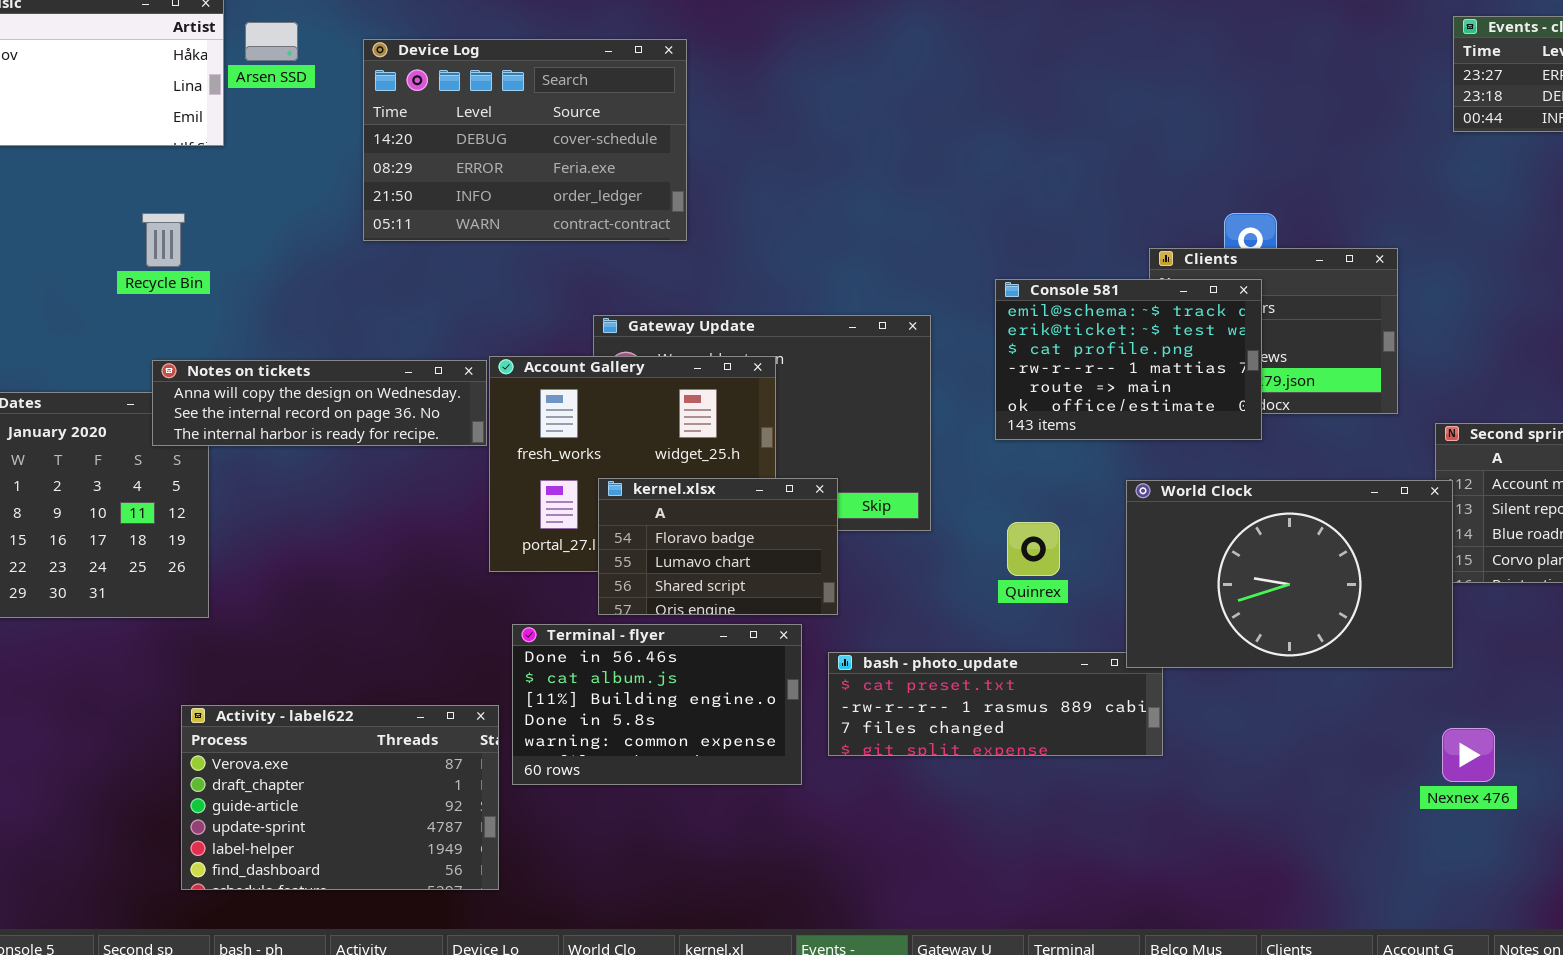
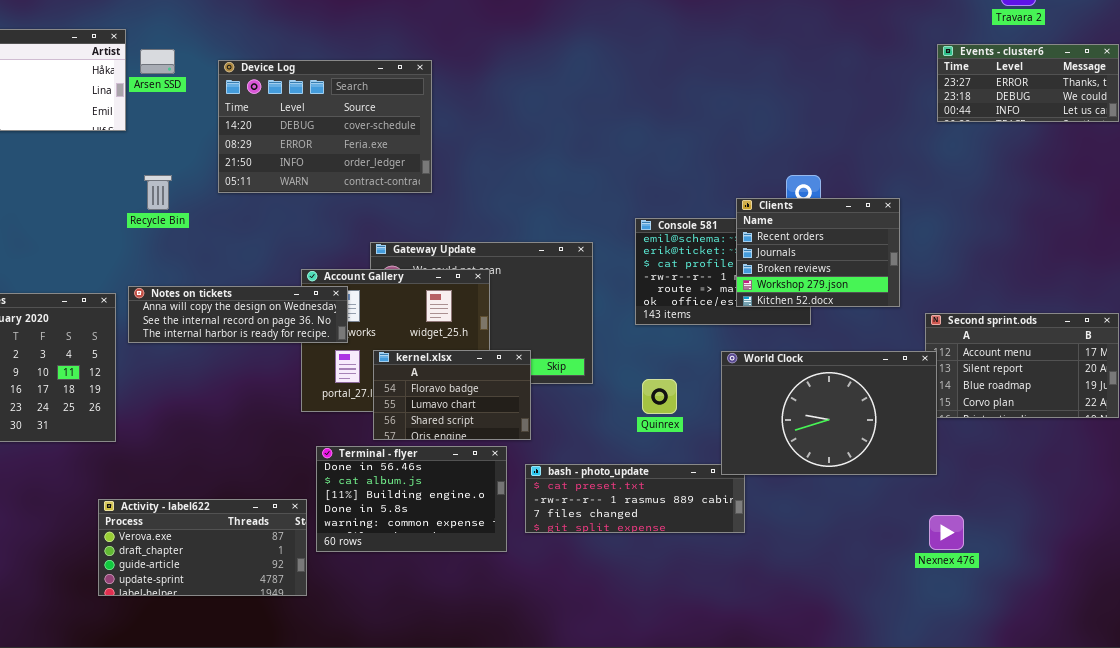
Recycle Bin: [142,213,185,267] -> [144,175,172,210], moved
Clients: [1149,248,1398,414] -> [736,198,900,307], raised
Notes on tickets: [152,360,487,446] -> [128,286,348,343], moved
Activity - label622: [181,705,499,890] -> [98,499,307,596], resized

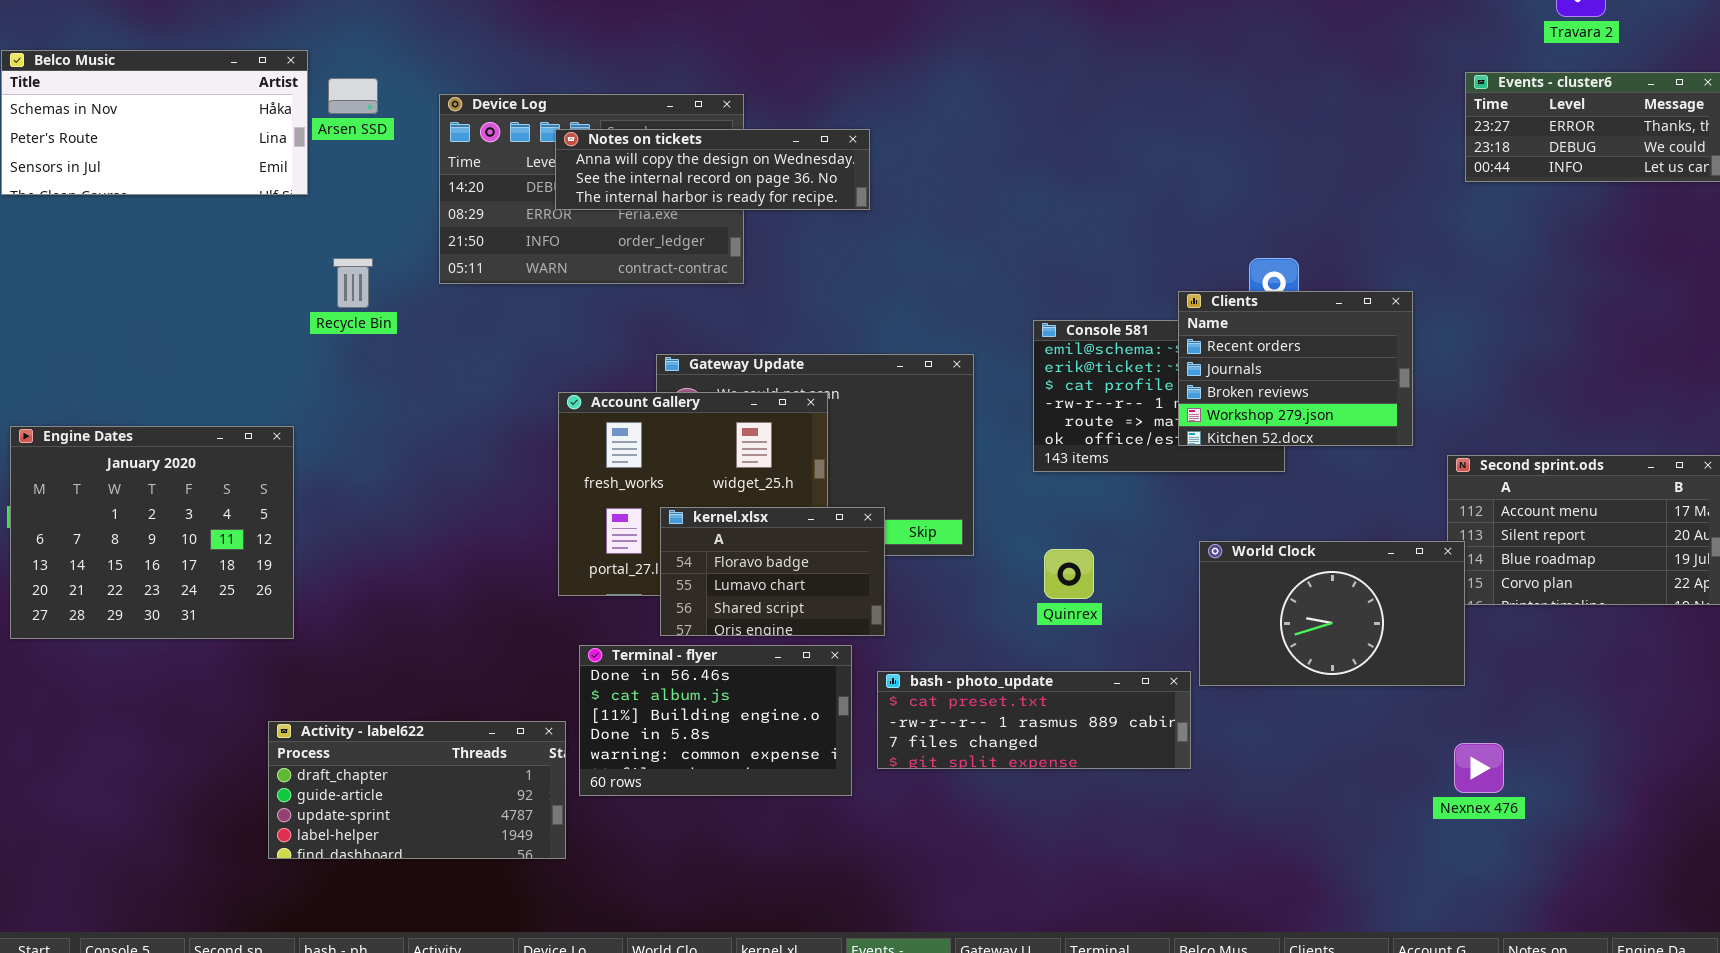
Notes on tickets: [128,286,348,343] -> [555,129,870,210], moved
World Clock: [721,351,937,475] -> [1199,541,1465,686], resized
Activity - label622: [98,499,307,596] -> [268,721,566,859], scrolled down 1 row

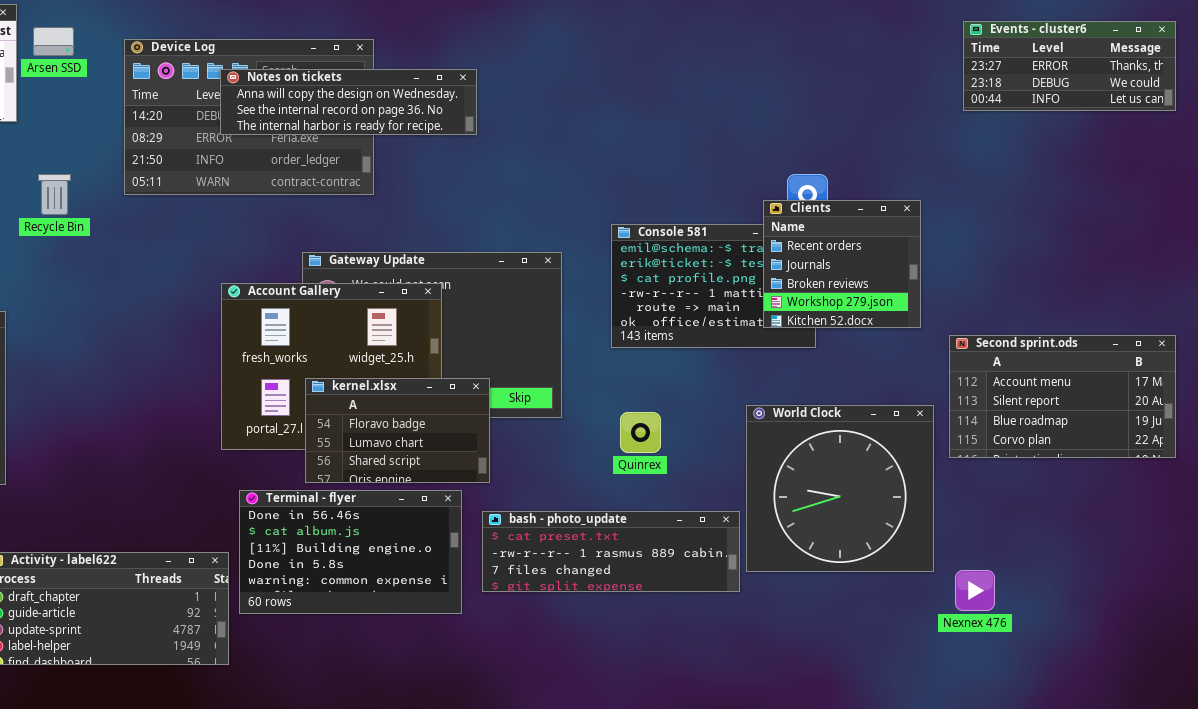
Clients: [1178,291,1413,446] -> [763,200,921,328], resized
World Clock: [1199,541,1465,686] -> [746,405,934,572], resized

